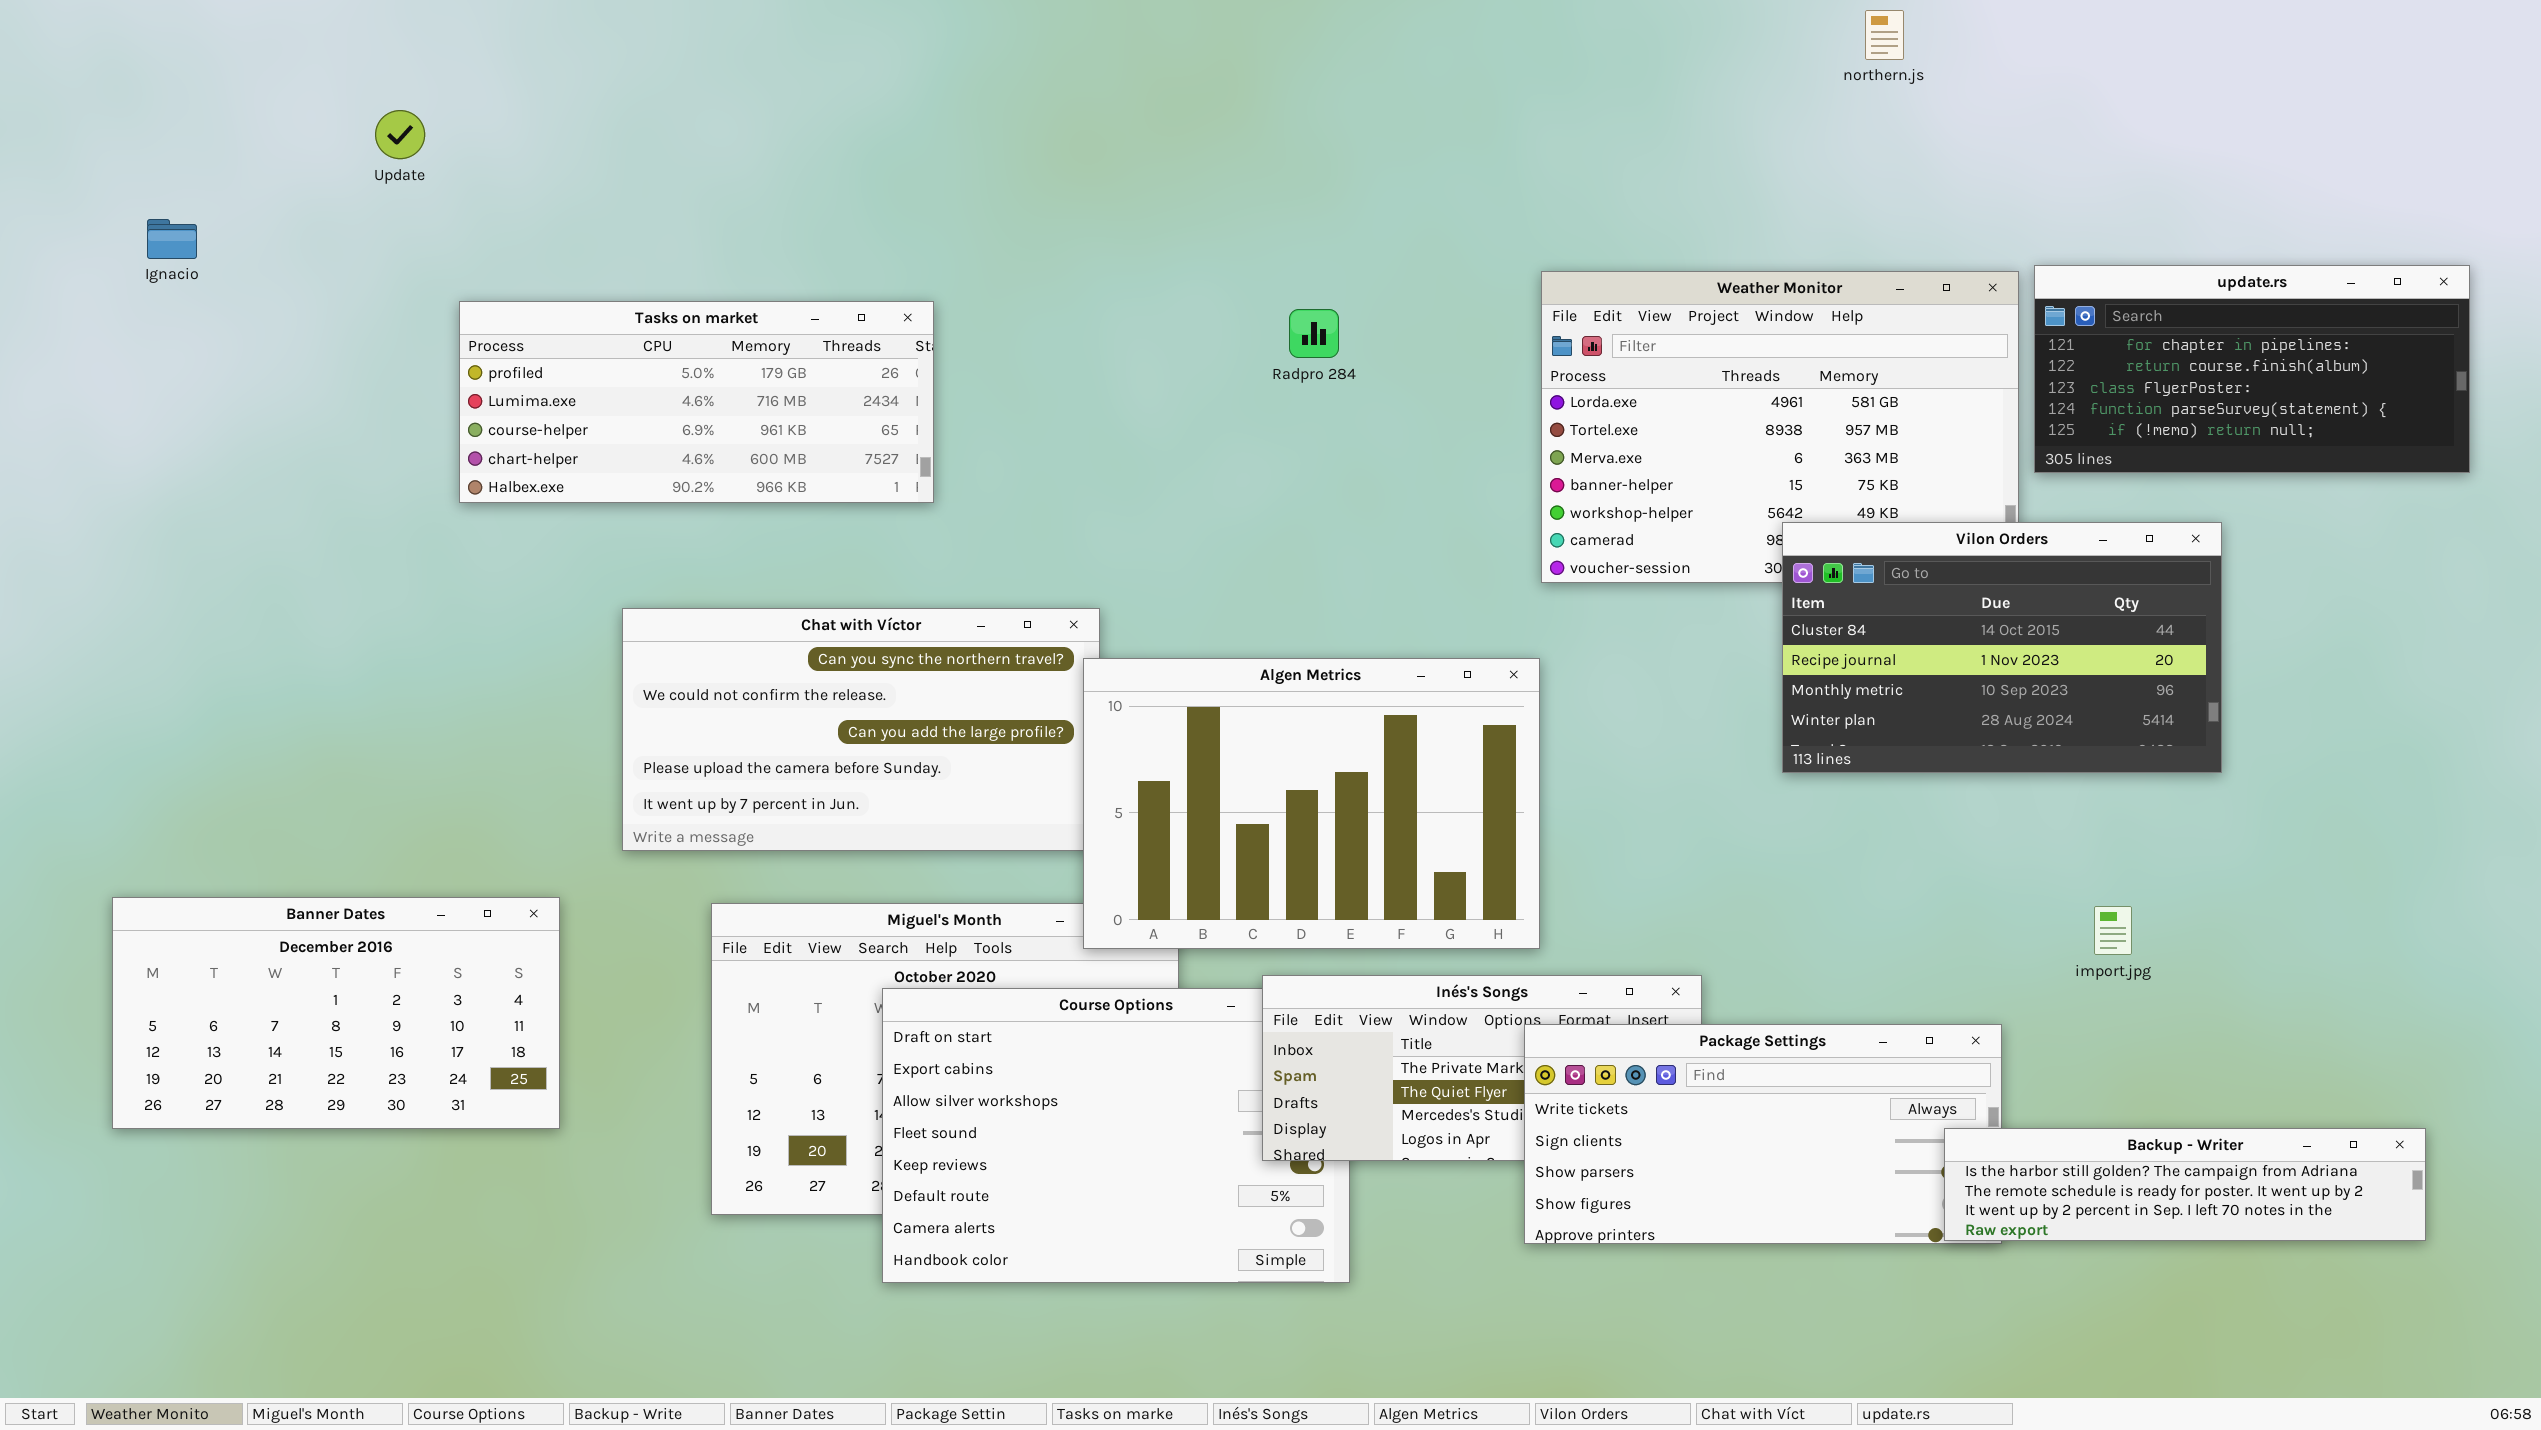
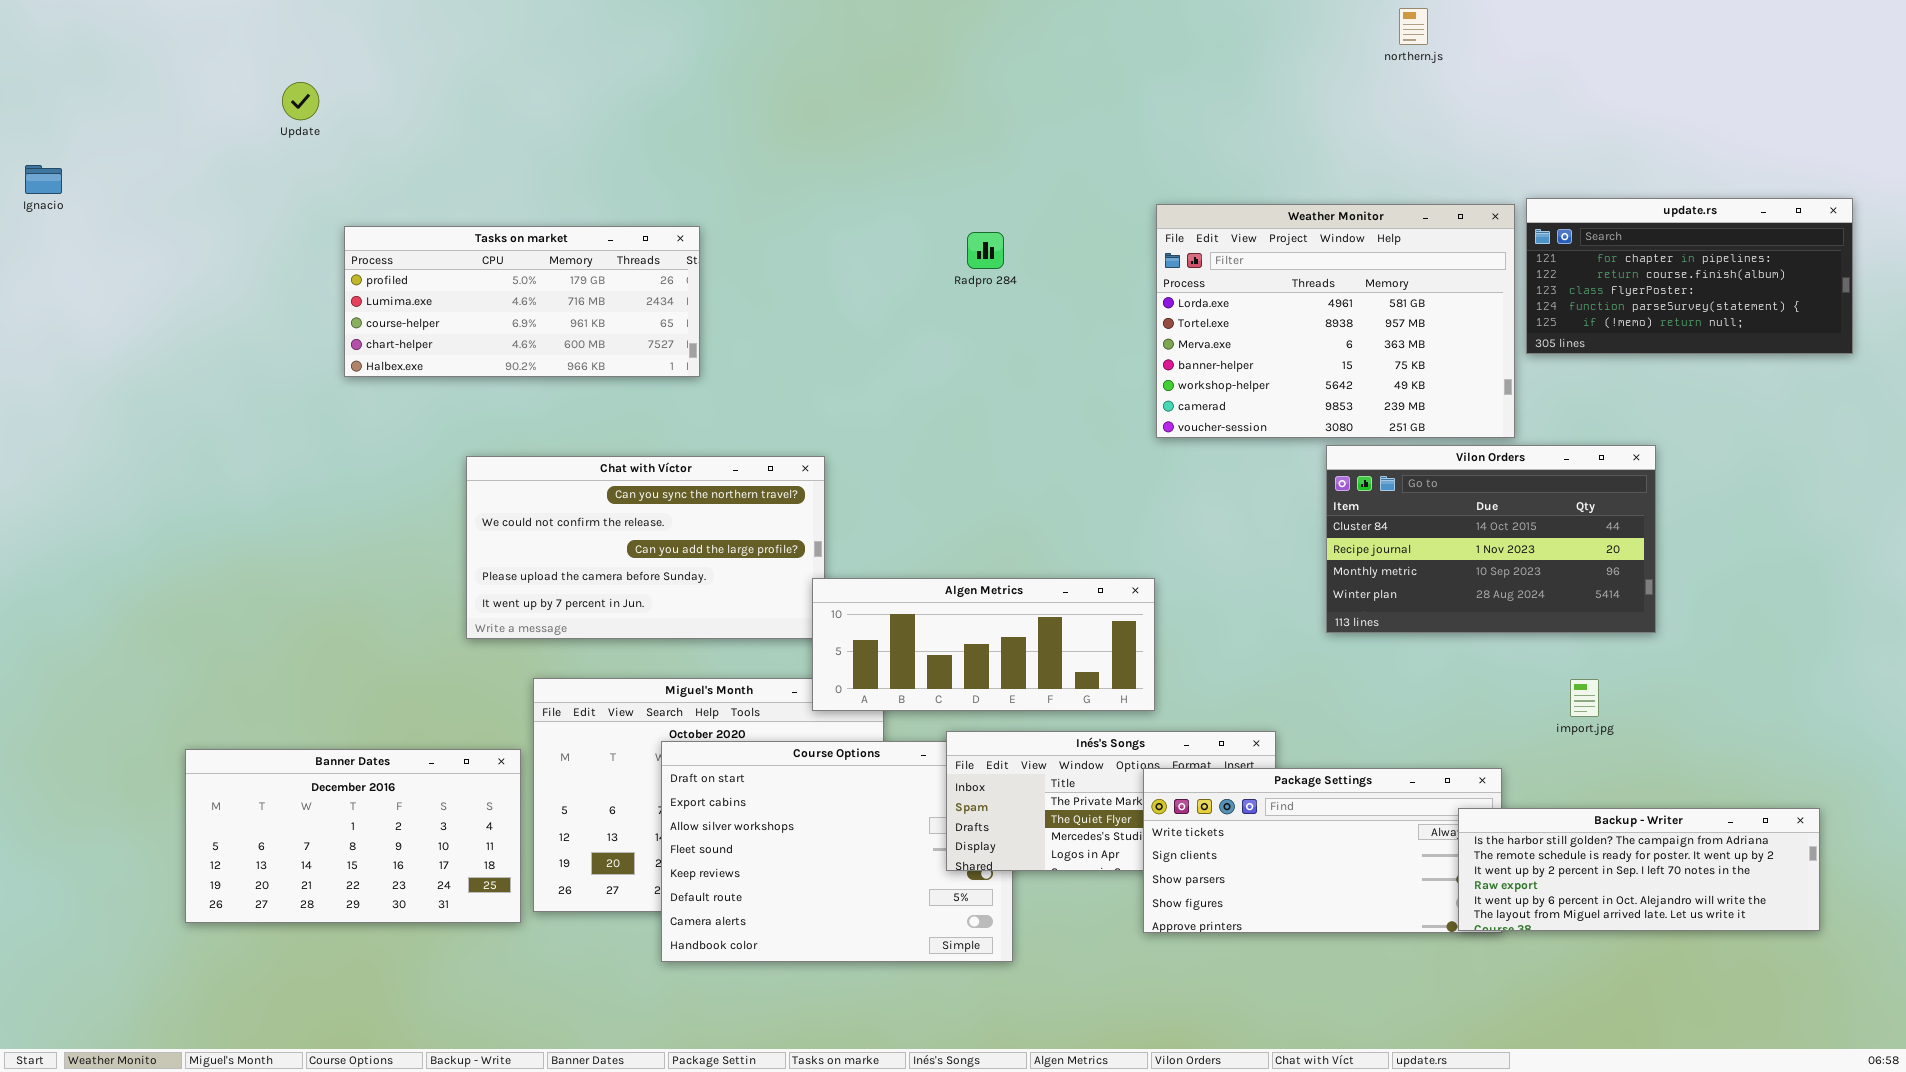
Ignacio: [147,219,197,259] -> [25,165,62,194], moved
Vilon Orders: [1782,522,2222,773] -> [1326,445,1656,633], moved
Algen Metrics: [1083,658,1540,949] -> [812,578,1155,711], resized
Banner Dates: [112,897,560,1129] -> [185,749,521,923], moved
Backup - Writer: [1944,1128,2426,1241] -> [1458,808,1820,931], resized

